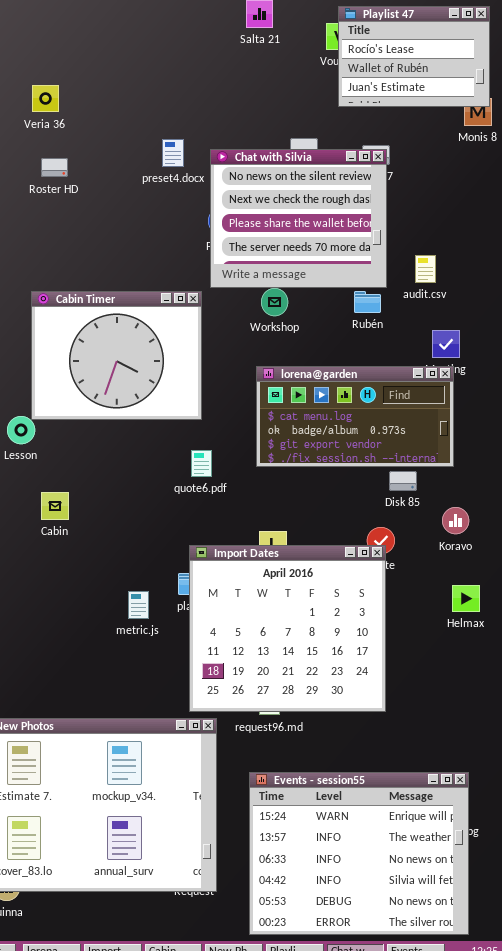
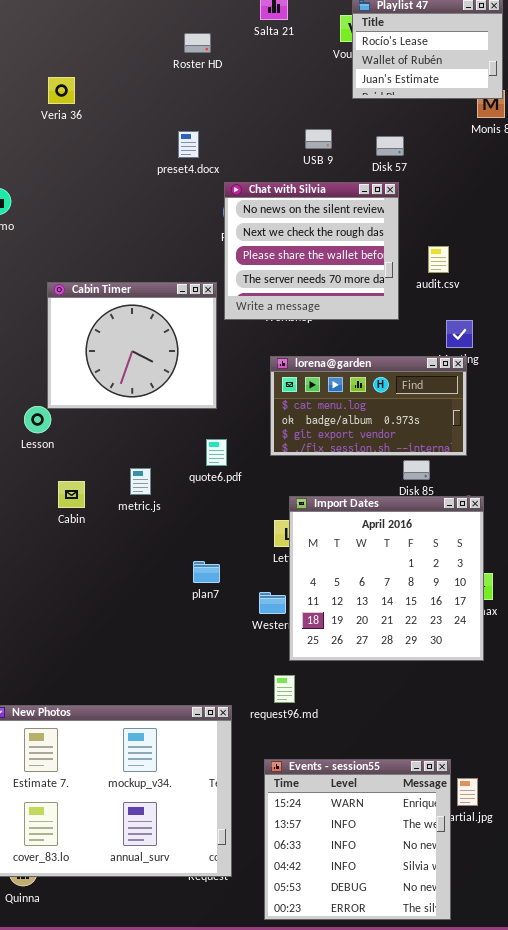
Chat with Silvia: [210,149,387,288] -> [224,182,399,320], moved
Roster HD: [41,158,68,177] -> [184,33,211,53], moved
Import Dates: [189,545,386,712] -> [289,496,484,661], moved
metric.js: [128,591,149,619] -> [130,468,151,495], moved
Events - session55: [249,772,469,935] -> [264,759,451,920], resized

